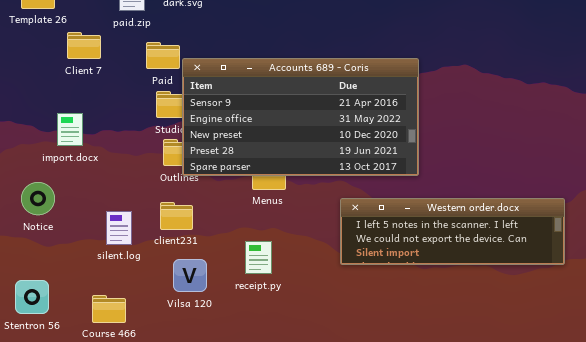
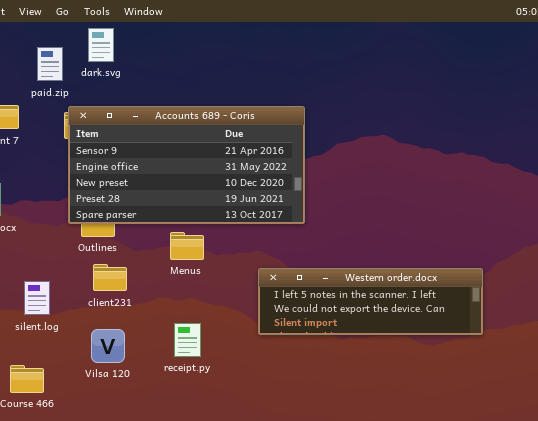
Accounts 689 - Coris: [182,58,419,176] -> [68,106,305,224], moved
client231: [160,202,193,230] -> [93,264,127,291], moved
receipt.py: [245,241,272,274] -> [174,323,201,357], moved

